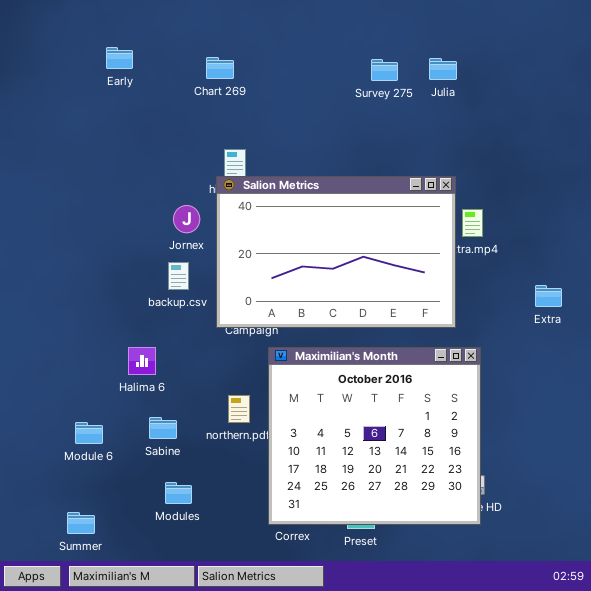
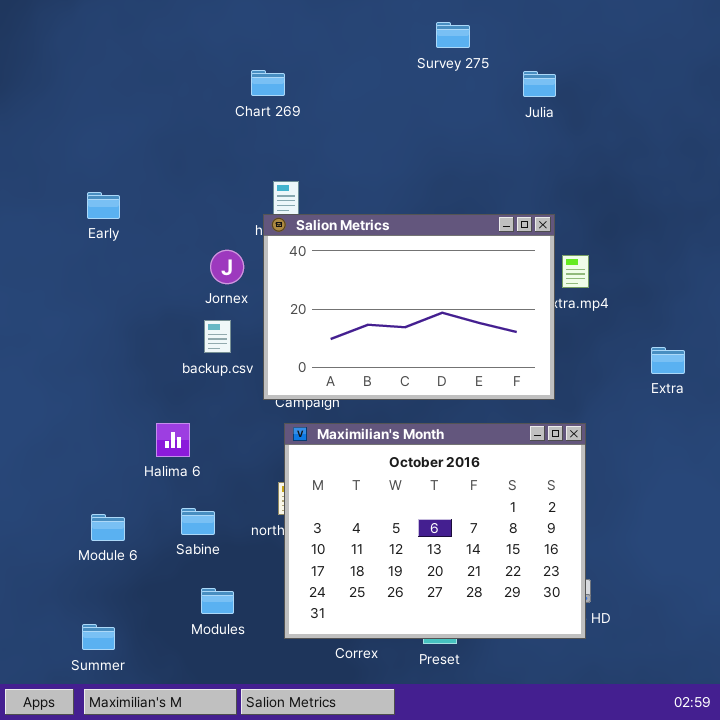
Early: [106,47,133,69] -> [87,192,120,219], moved
Survey 275: [371,59,398,81] -> [436,22,470,48], moved
Maximilian's Month: [268,347,481,525] -> [284,423,586,639], resized

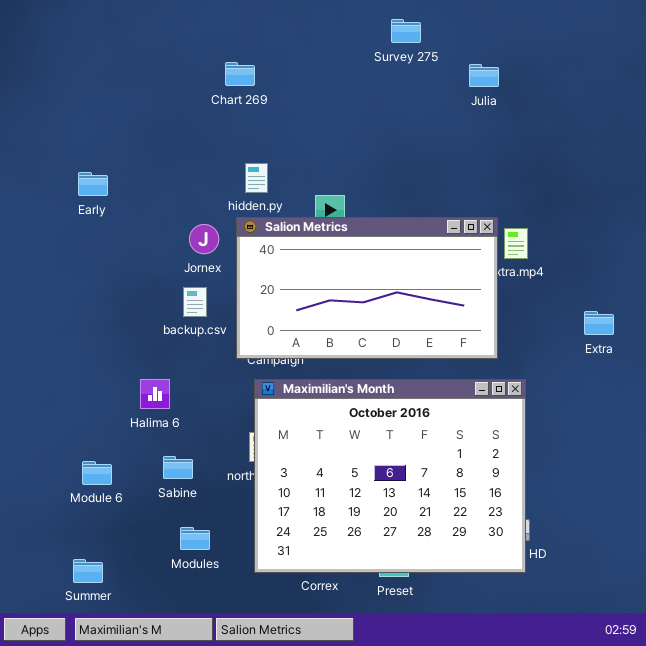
Salion Metrics: [263,214,555,400] -> [236,217,498,359], resized

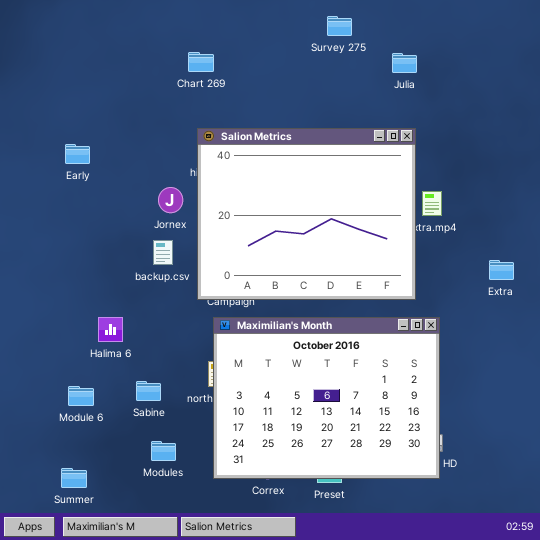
Salion Metrics: [236,217,498,359] -> [197,128,416,300], resized
Halima 6: [140,379,170,409] -> [98,317,123,342], moved

